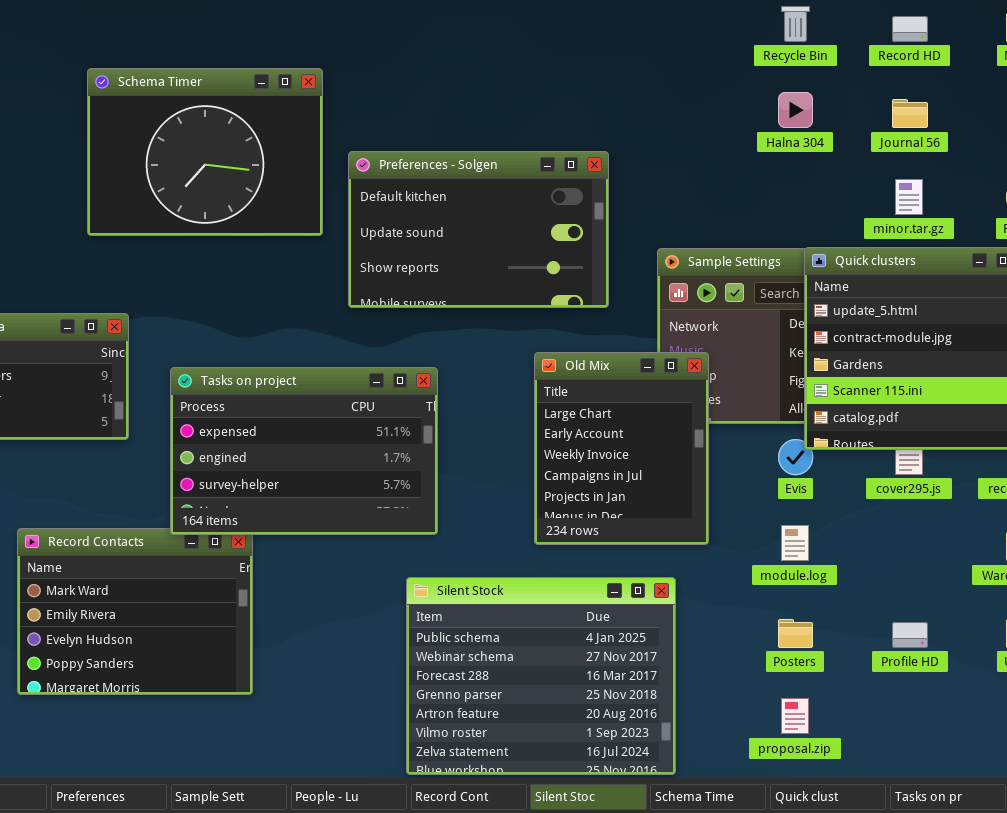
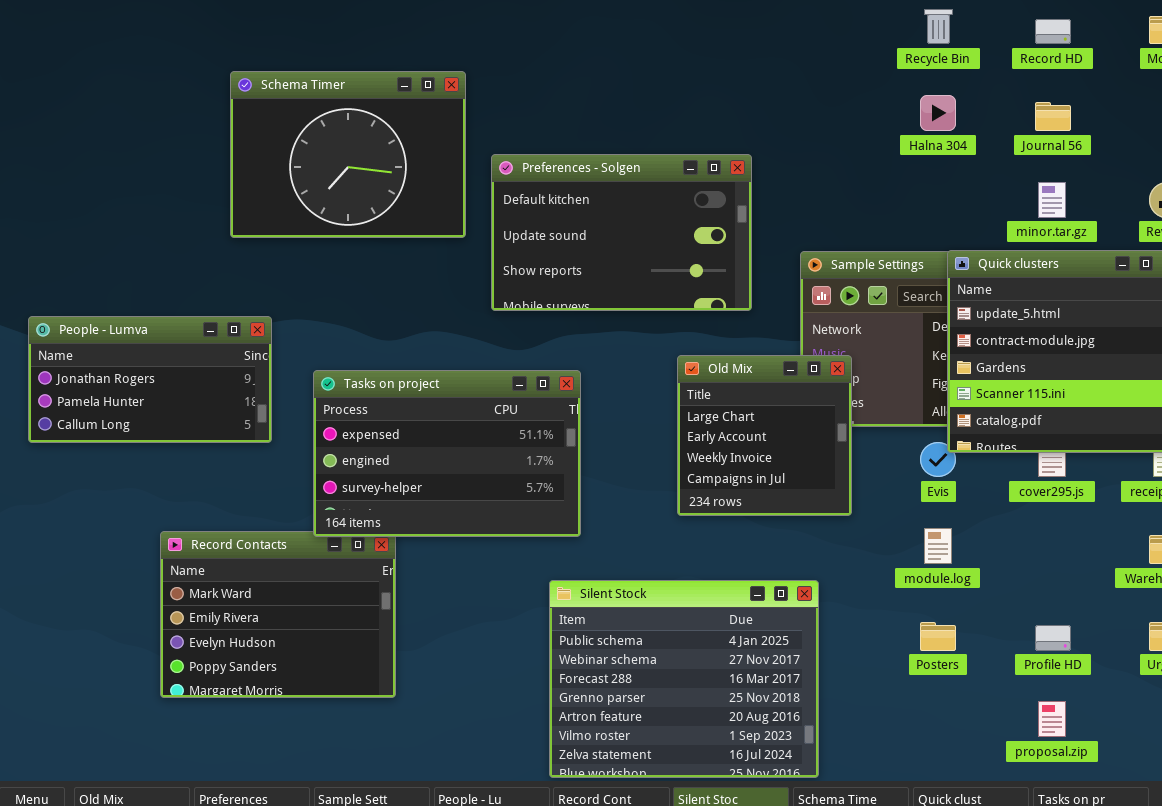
Old Mix: [534,352,709,545] -> [677,355,852,516], resized
proposal.zip: [781,698,809,734] -> [1038,701,1066,737], moved

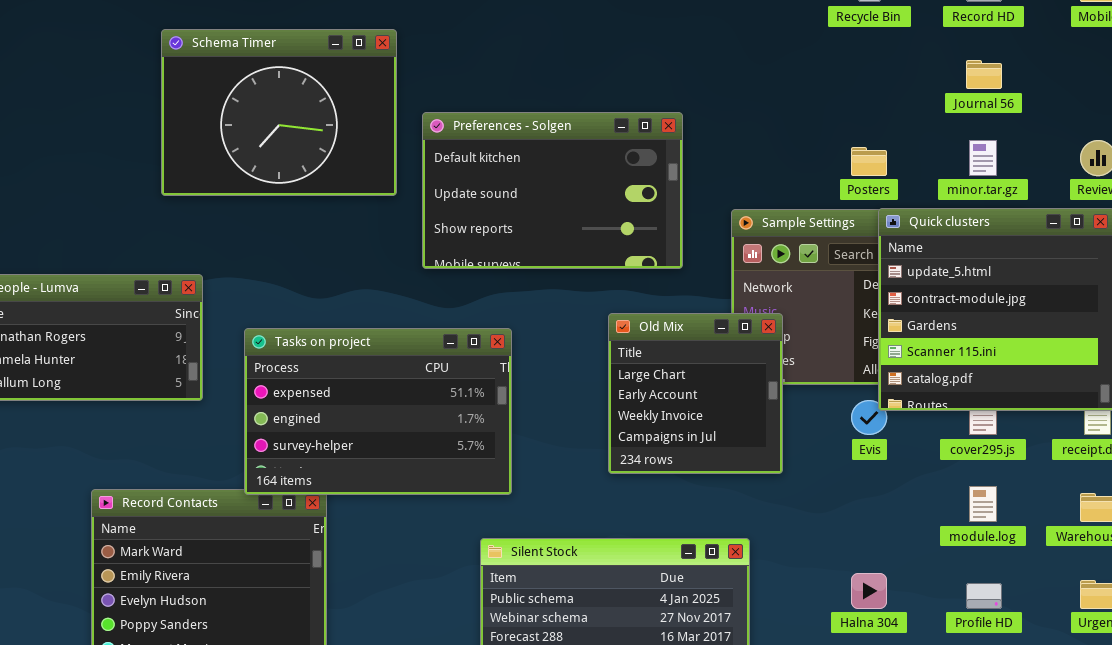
Halna 304: [920,95,956,131] -> [851,573,887,609], moved
module.log: [924,528,952,564] -> [969,486,997,522], moved
Posters: [920,622,956,651] -> [851,147,887,176], moved

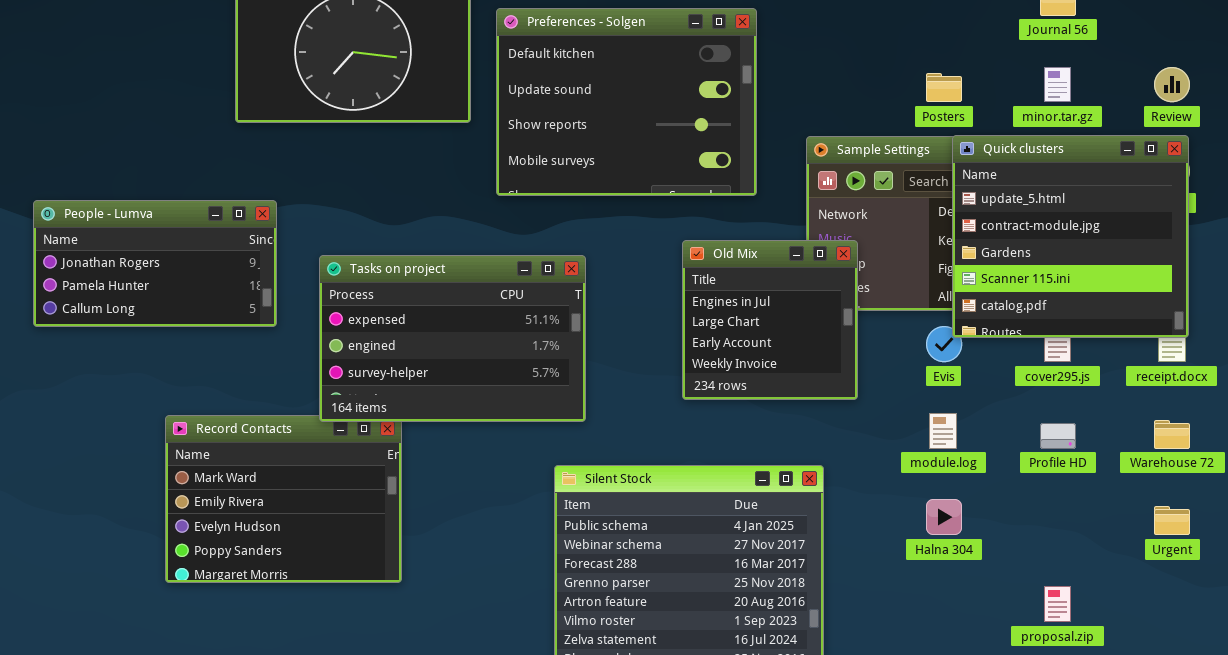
Preferences - Solgen: [422,112,683,269] -> [496,8,757,196], resized
Old Mix: [608,313,783,474] -> [682,240,858,400], scrolled up 1 row
module.log: [969,486,997,522] -> [929,413,957,449], moved
Profile HD: [966,583,1002,609] -> [1040,423,1076,449], moved

